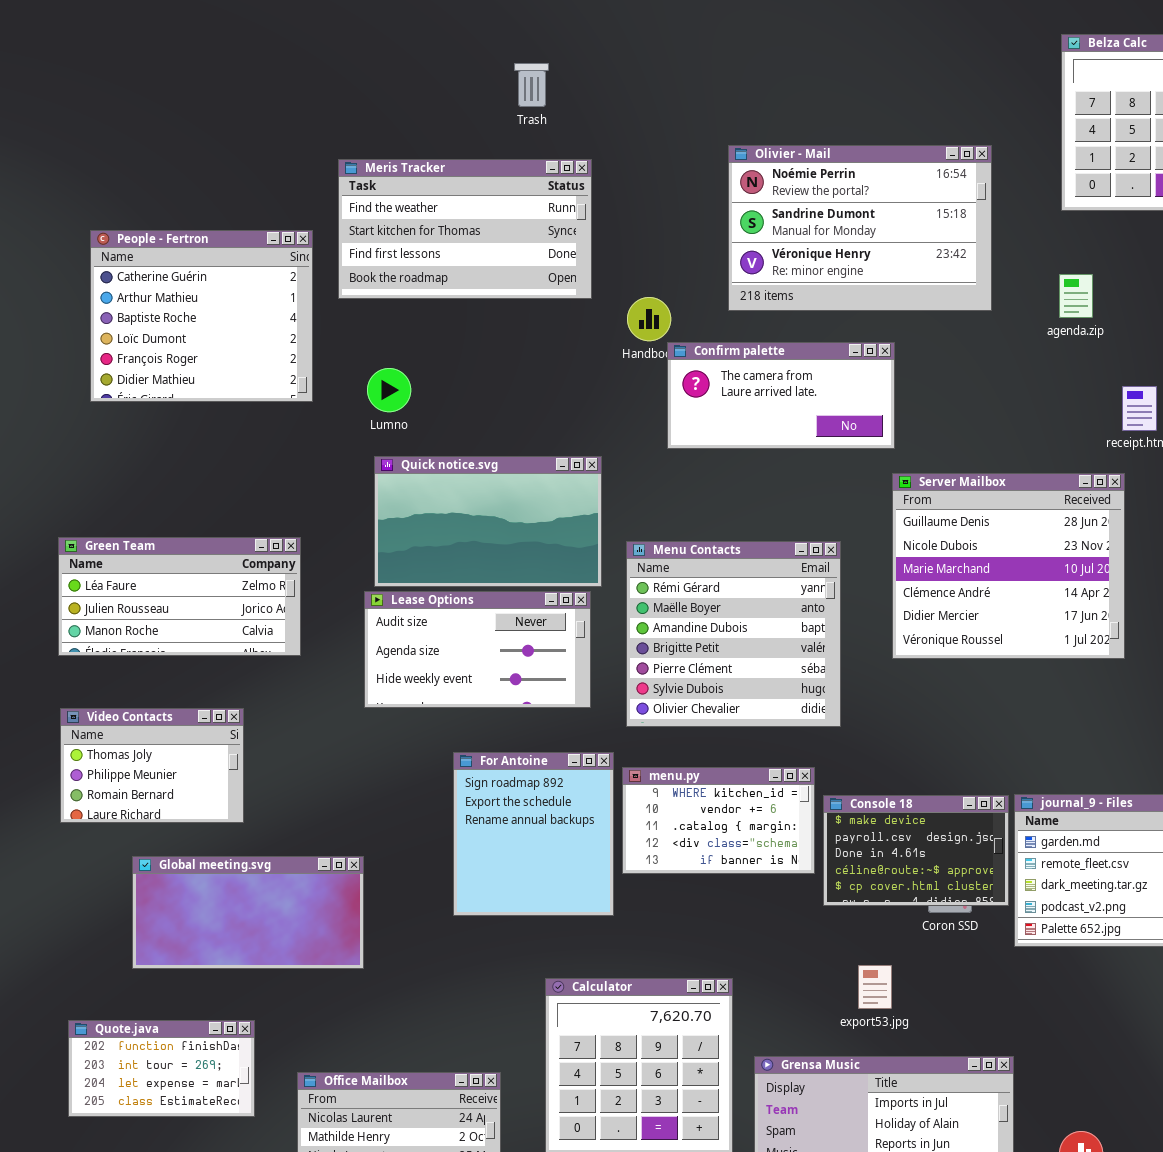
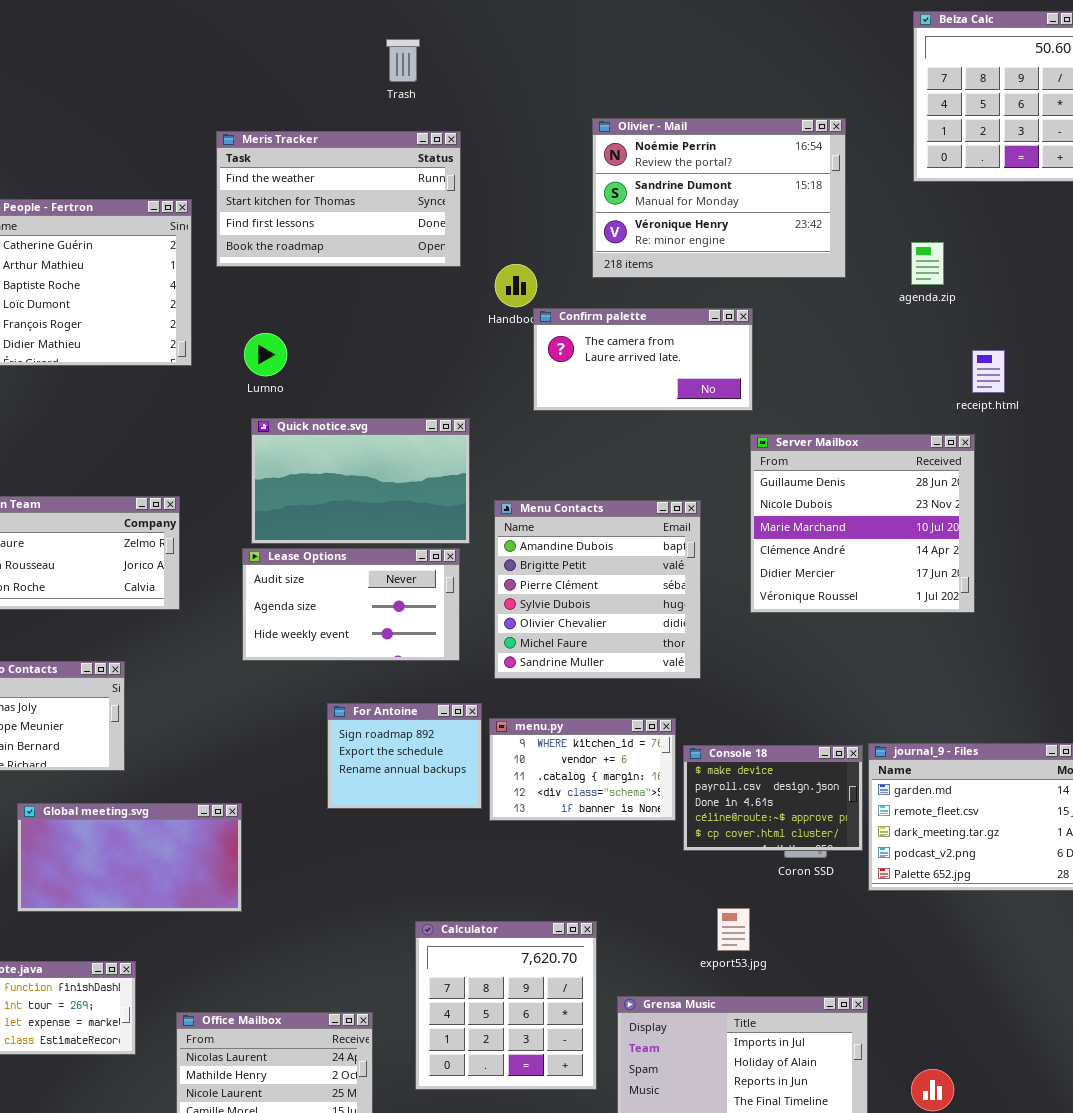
Menu Contacts: [626,541,841,727] -> [494,500,701,679], scrolled down 2 rows
For Antoine: [453,752,614,916] -> [327,703,482,809], resized

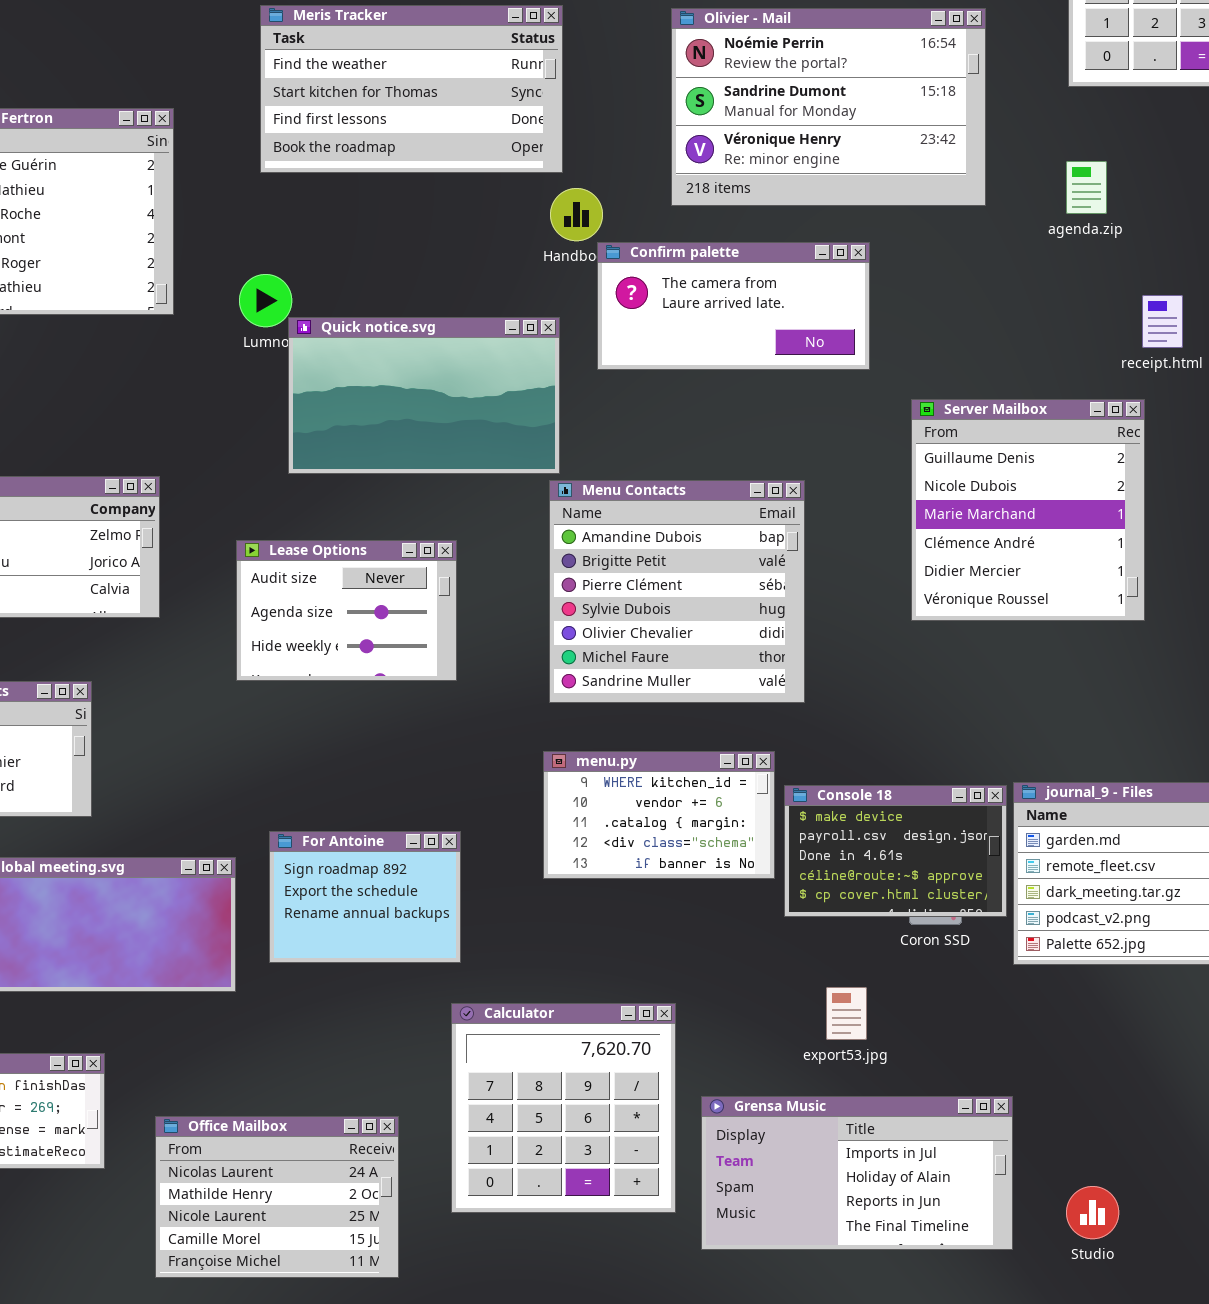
Meris Tracker: [216,131,461,267] -> [260,5,563,173], moved
Quick notice.svg: [251,418,470,544] -> [288,317,560,474], moved
Server Mailbox: [750,434,975,613] -> [911,399,1145,621], resized
Lease Options: [242,548,460,661] -> [236,540,457,681], resized
For Antoine: [327,703,482,809] -> [269,831,461,963], moved

